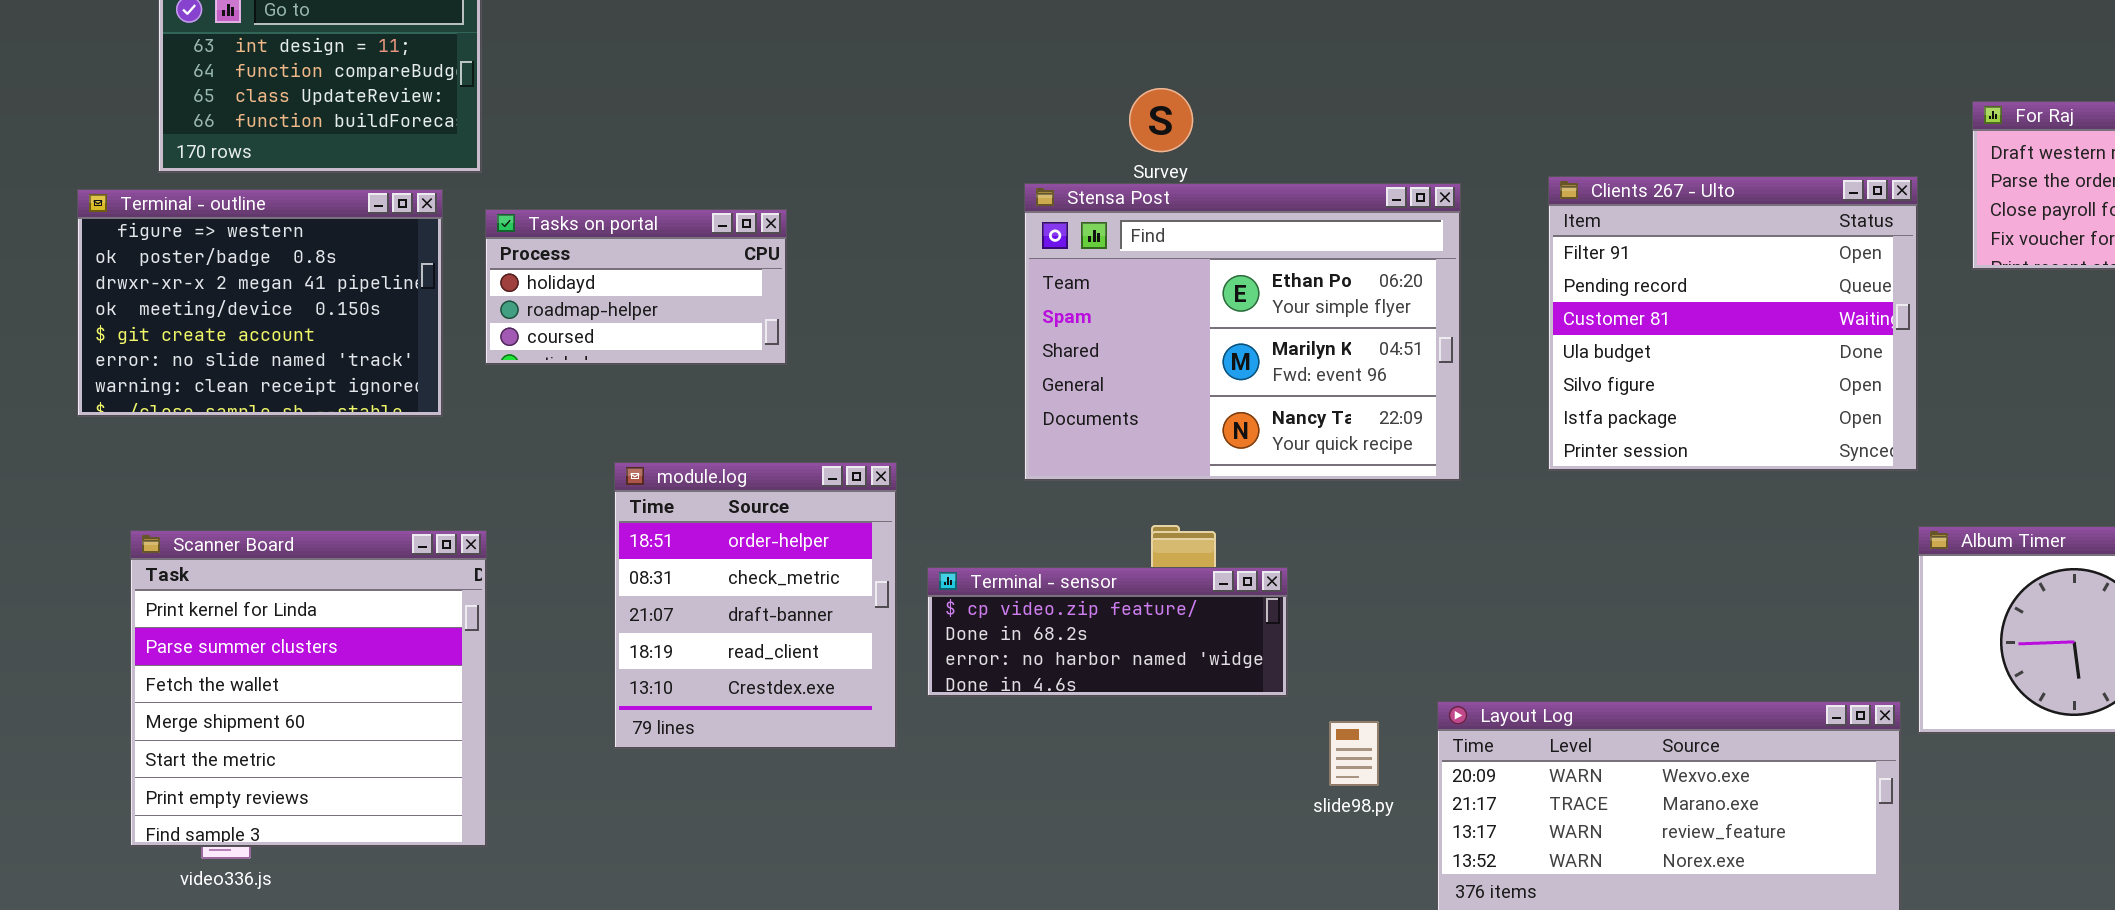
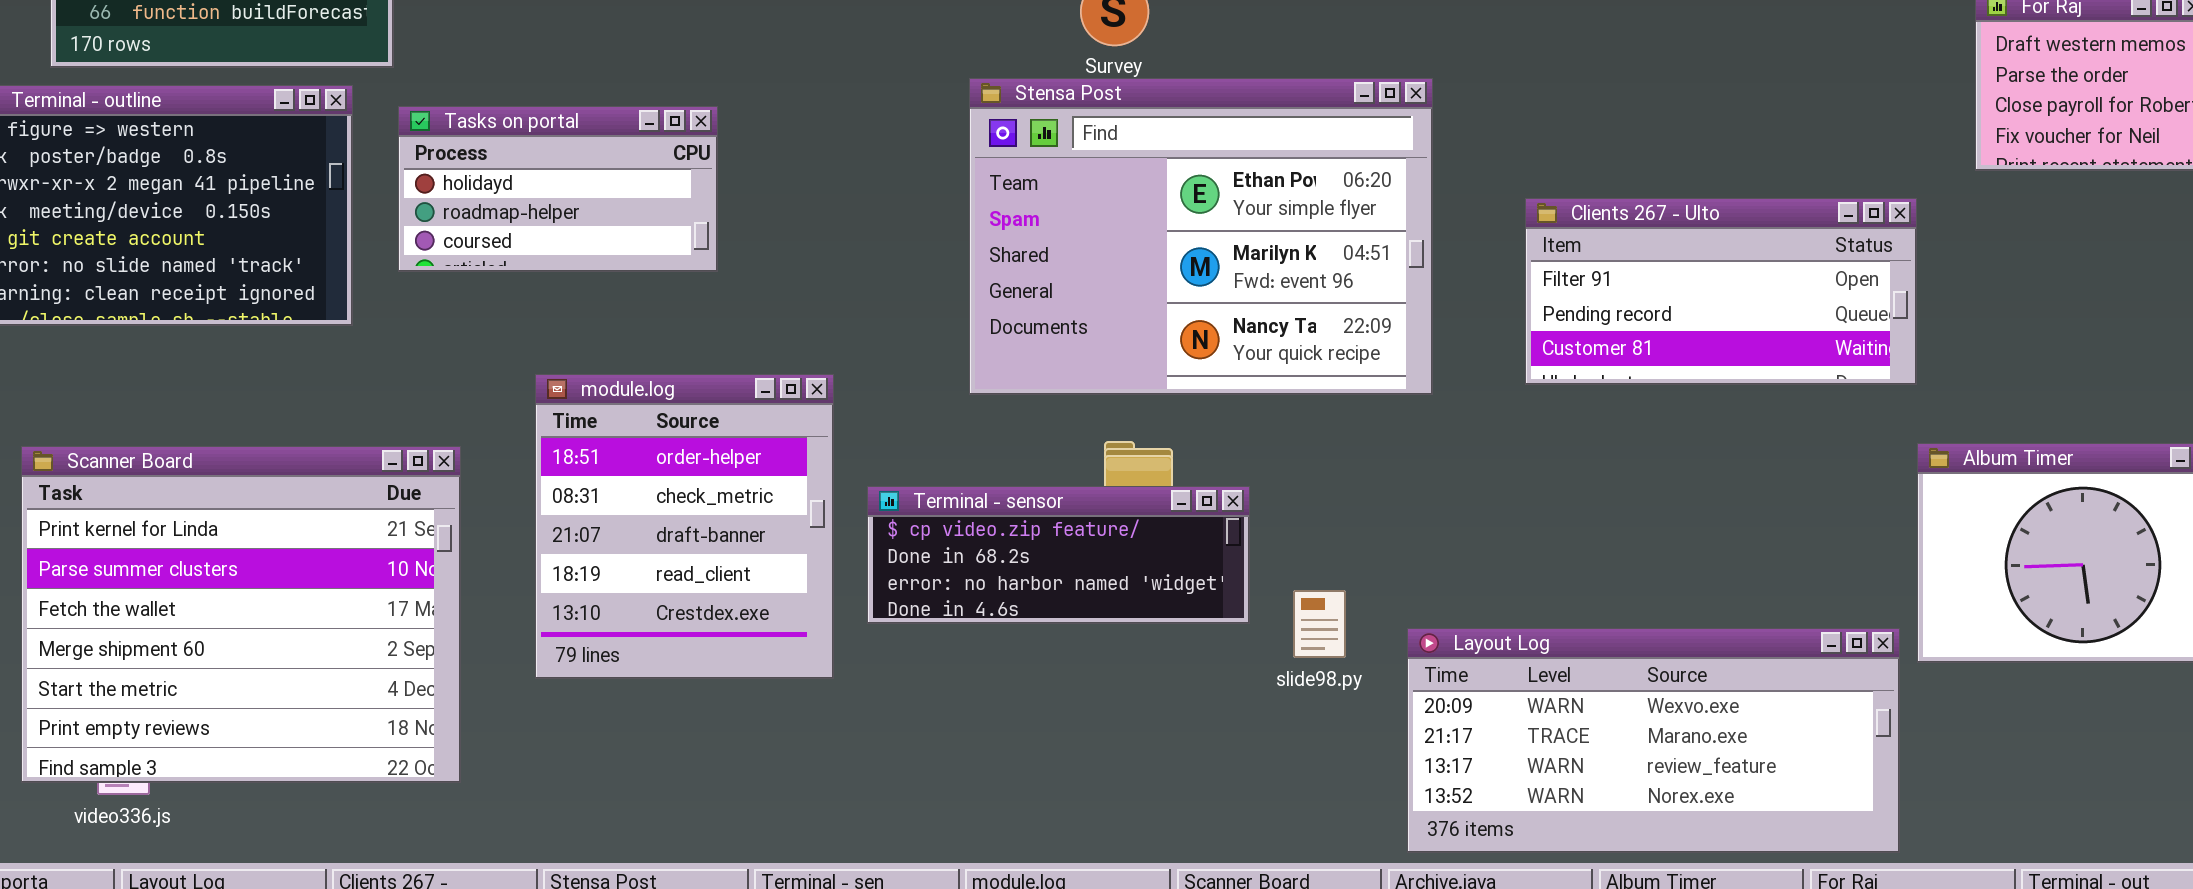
Clients 267 - Ulto: [1548,176,1918,471] -> [1525,198,1917,385], resized
Scanner Board: [130,530,487,847] -> [21,446,461,783], resized
slide98.py: [1329,721,1379,786] -> [1293,590,1346,658], moved

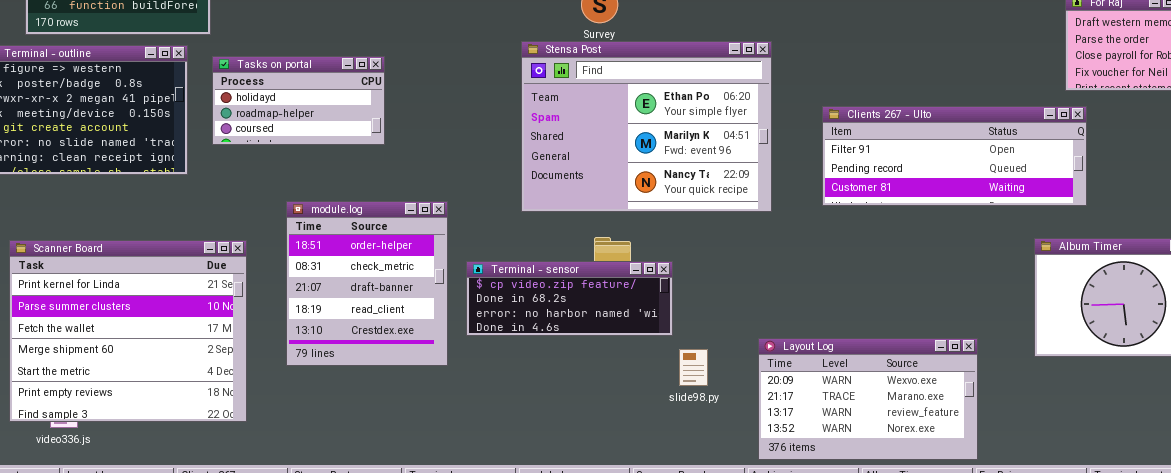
Clients 267 - Ulto: [1525,198,1917,385] -> [822,106,1087,206], resized
slide98.py: [1293,590,1346,658] -> [679,349,708,386], moved
Layout Log: [1407,628,1900,853] -> [758,338,978,460], resized

